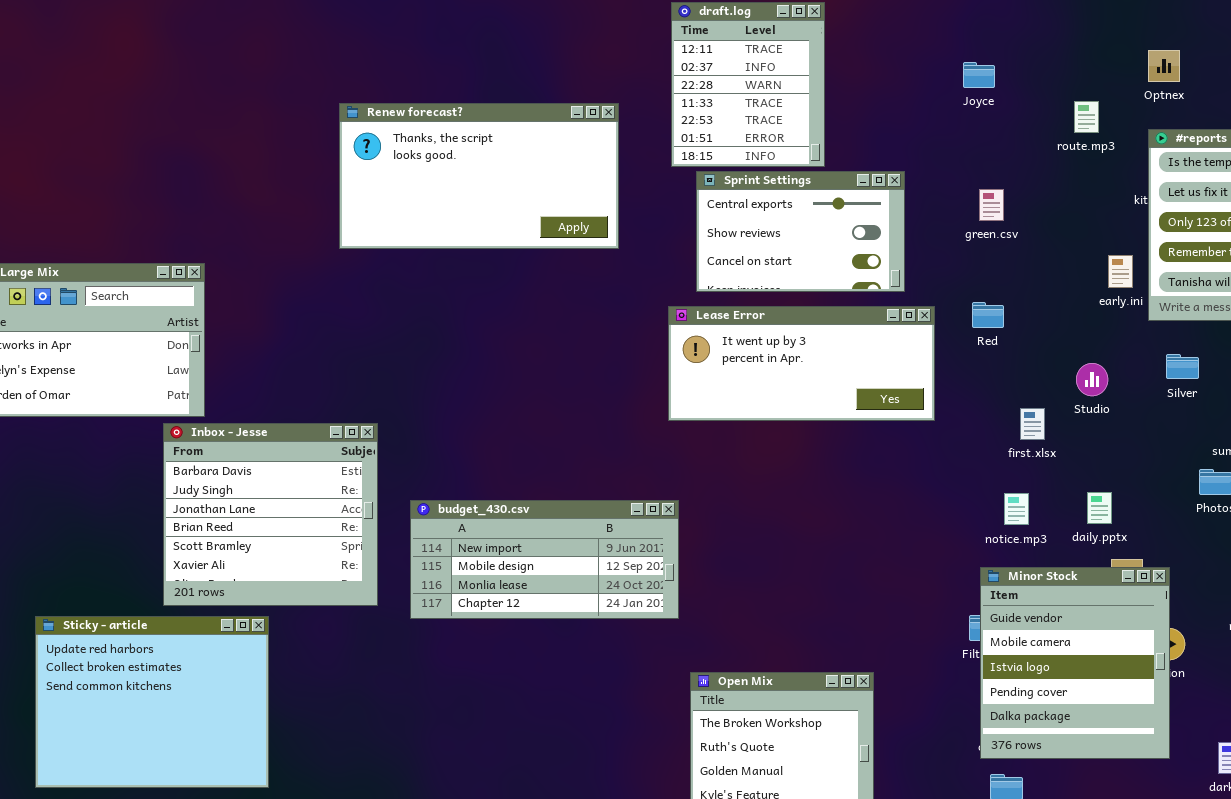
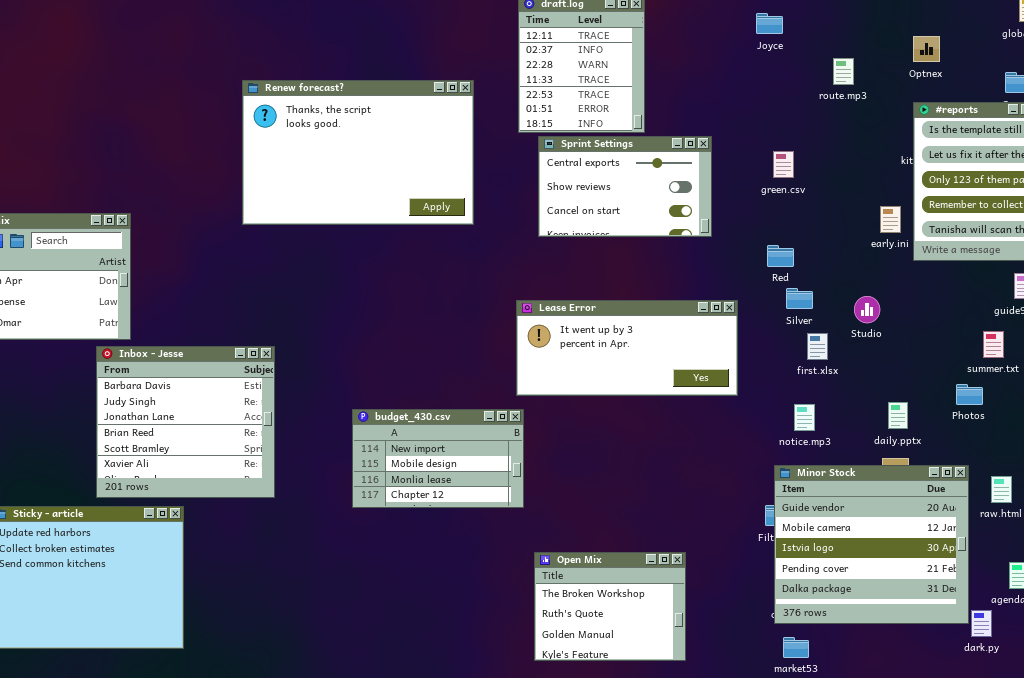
Joyce: [963,62,995,88] -> [756,13,783,34], moved
route.mp3: [1074,101,1099,133] -> [833,58,854,85], moved
Renew forecast?: [339,103,619,249] -> [242,80,474,225], resized
Lease Error: [668,306,935,421] -> [516,300,738,396], moved
Silver: [1166,354,1199,379] -> [786,288,813,309], moved
daily.pptx: [1087,492,1112,524] -> [888,402,908,429], moved
budget_430.csv: [410,500,679,619] -> [352,409,524,508], resized
Minor Stock: [980,567,1170,759] -> [774,465,969,624], resized

